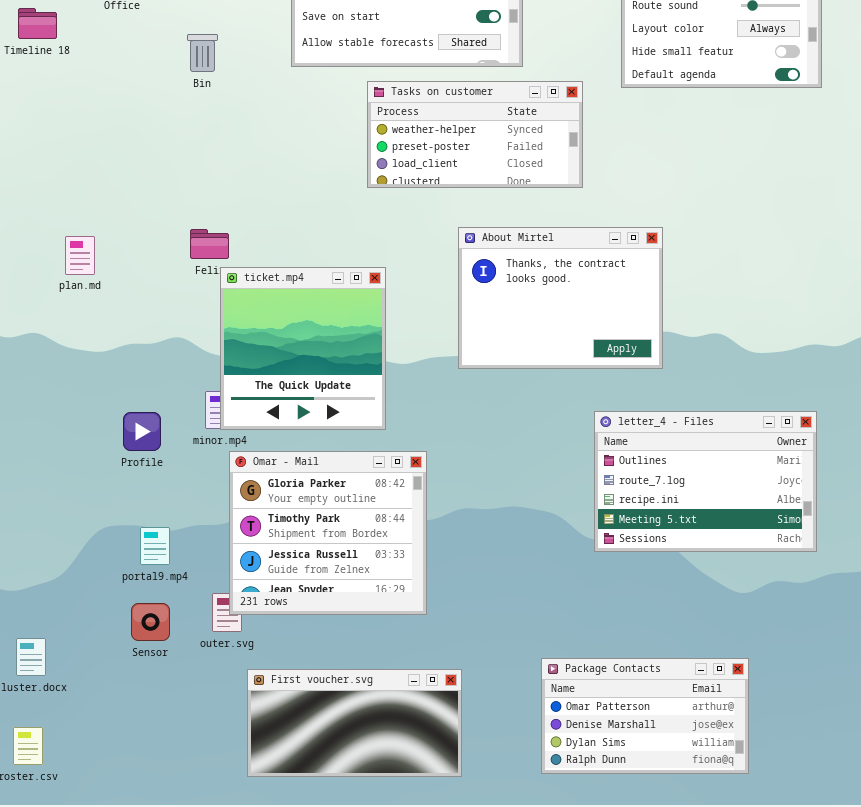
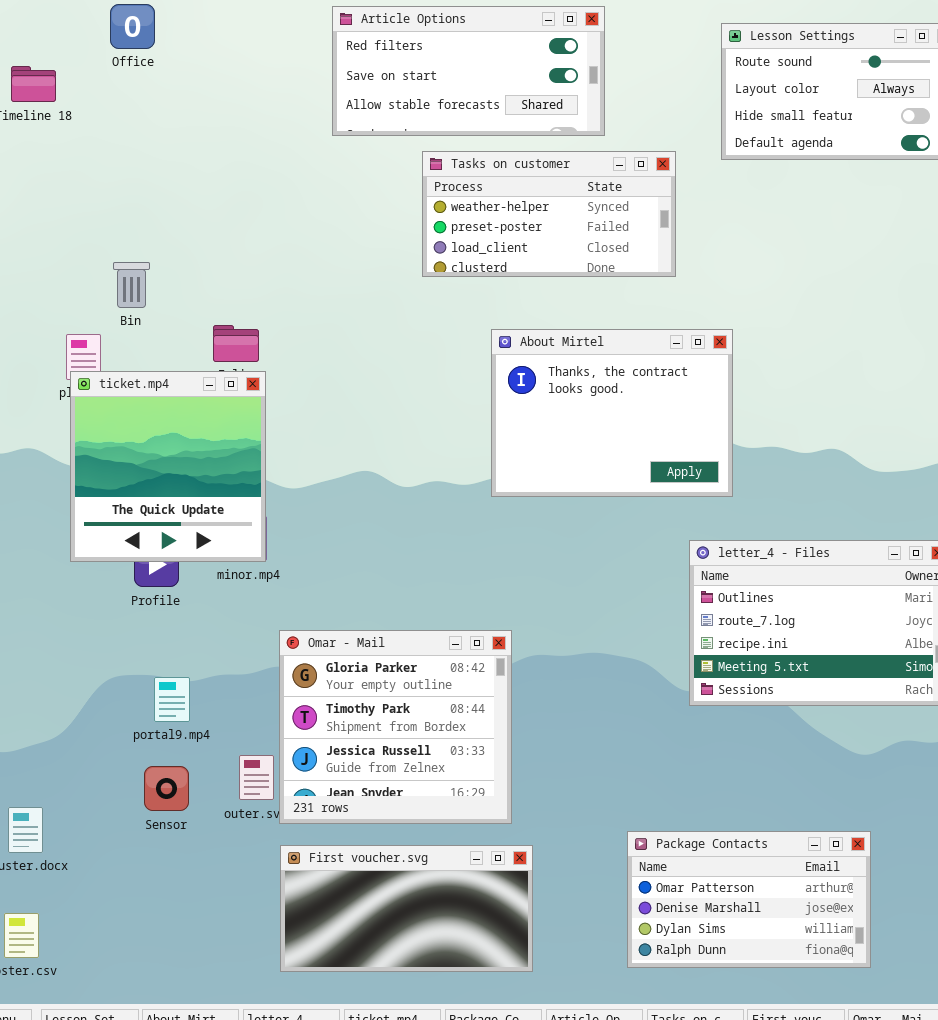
Bin: [187,34,218,72] -> [113,262,150,308], moved
About Mirtel: [458,227,663,369] -> [491,329,733,497], moved
ticket.mp4: [220,267,386,430] -> [70,371,266,562], moved
Omar - Mail: [229,451,427,615] -> [279,630,512,824], moved

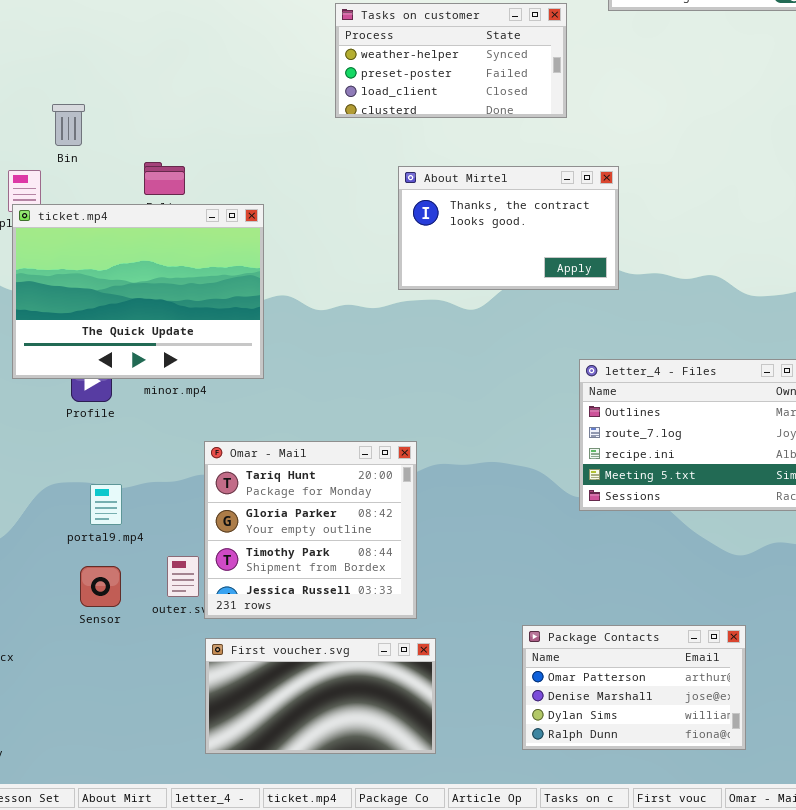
About Mirtel: [491,329,733,497] -> [398,166,619,290], resized
ticket.mp4: [70,371,266,562] -> [12,204,264,379], resized
Omar - Mail: [279,630,512,824] -> [204,441,417,619], scrolled up 1 row

